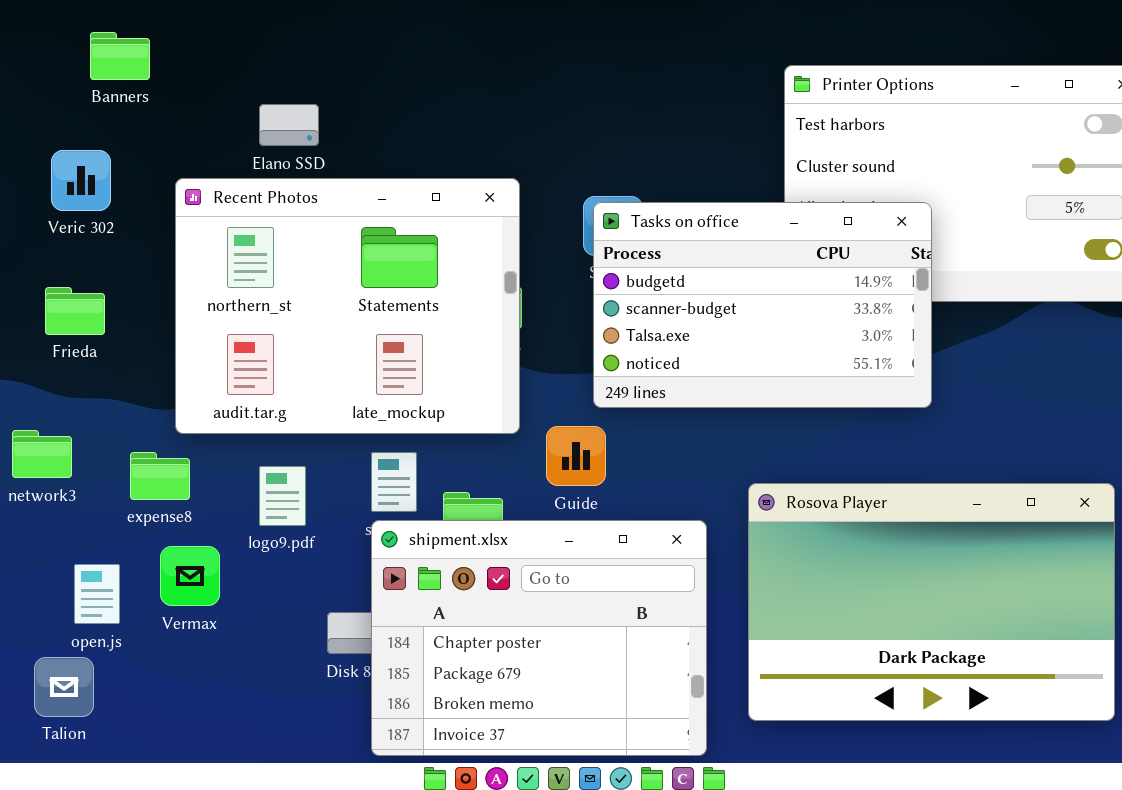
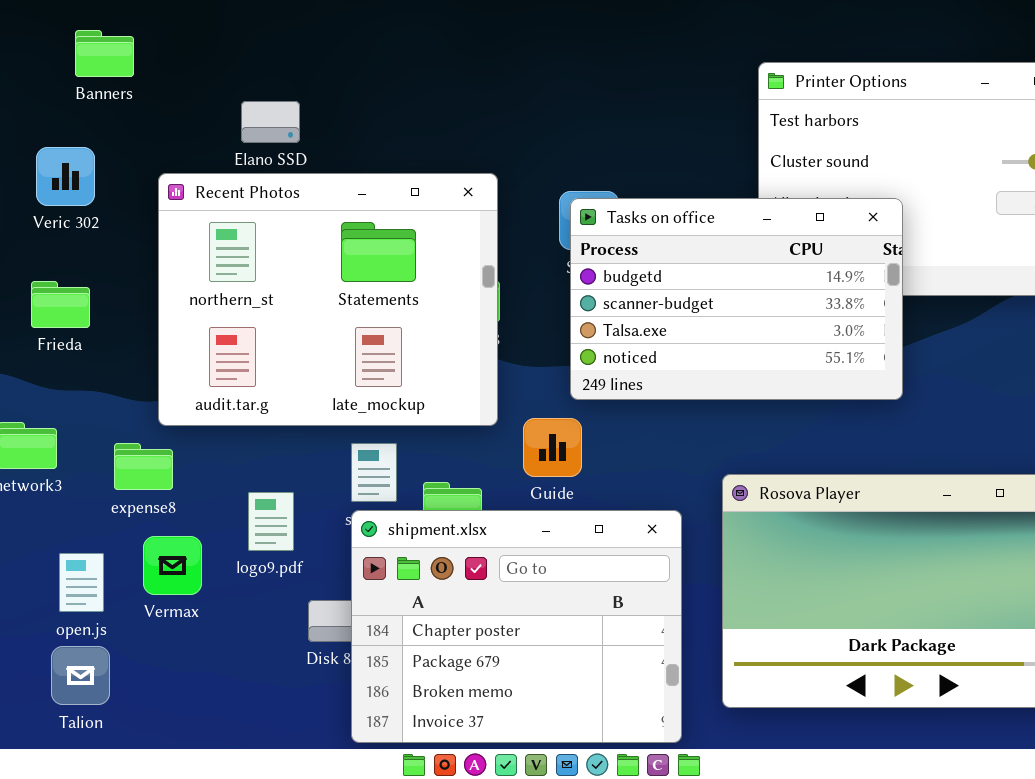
logo9.pdf: [259,466,306,526] -> [248,492,294,551], moved
Talion: [34,657,94,717] -> [51,646,110,705], moved

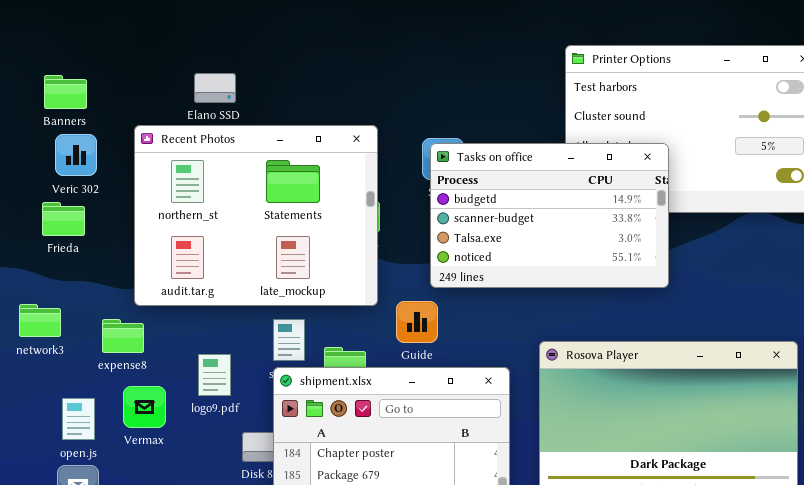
Banners: [75,30,134,77] -> [44,75,87,109], moved
Veric 302: [36,147,95,206] -> [55,134,97,176], moved

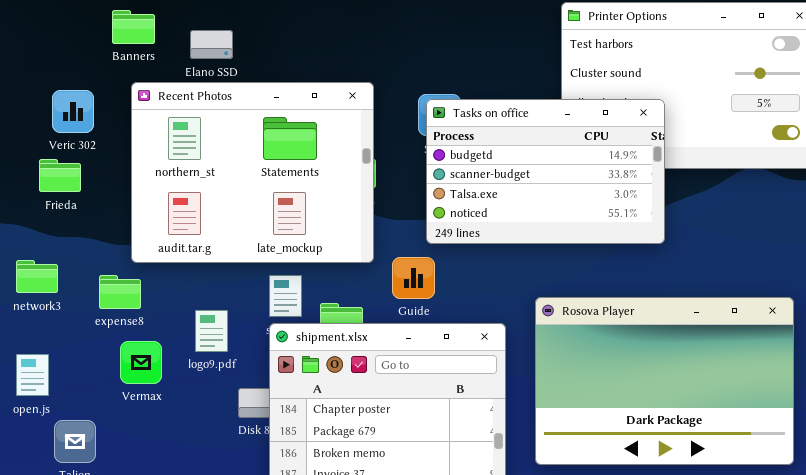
Banners: [44,75,87,109] -> [112,10,155,44], moved
open.js: [62,398,95,440] -> [16,354,49,396], moved

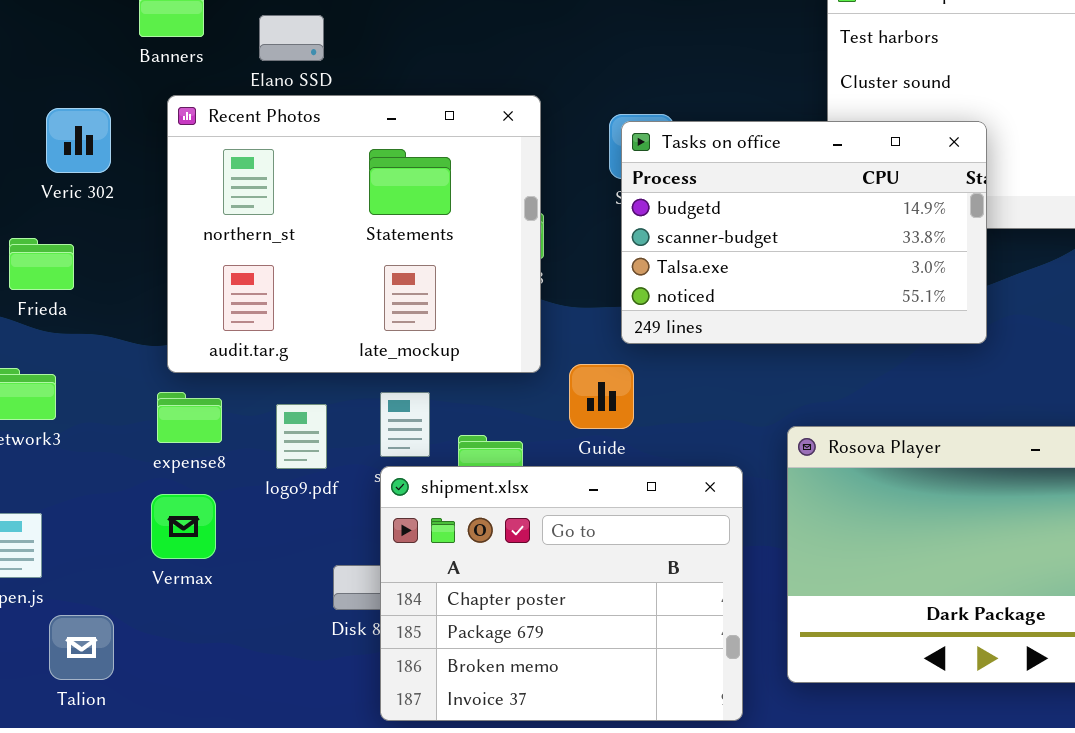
Frieda: [39,159,81,192] -> [9,238,74,290], moved
expense8: [99,275,141,309] -> [157,392,222,443], moved
logo9.pdf: [195,310,228,352] -> [276,404,327,469], moved

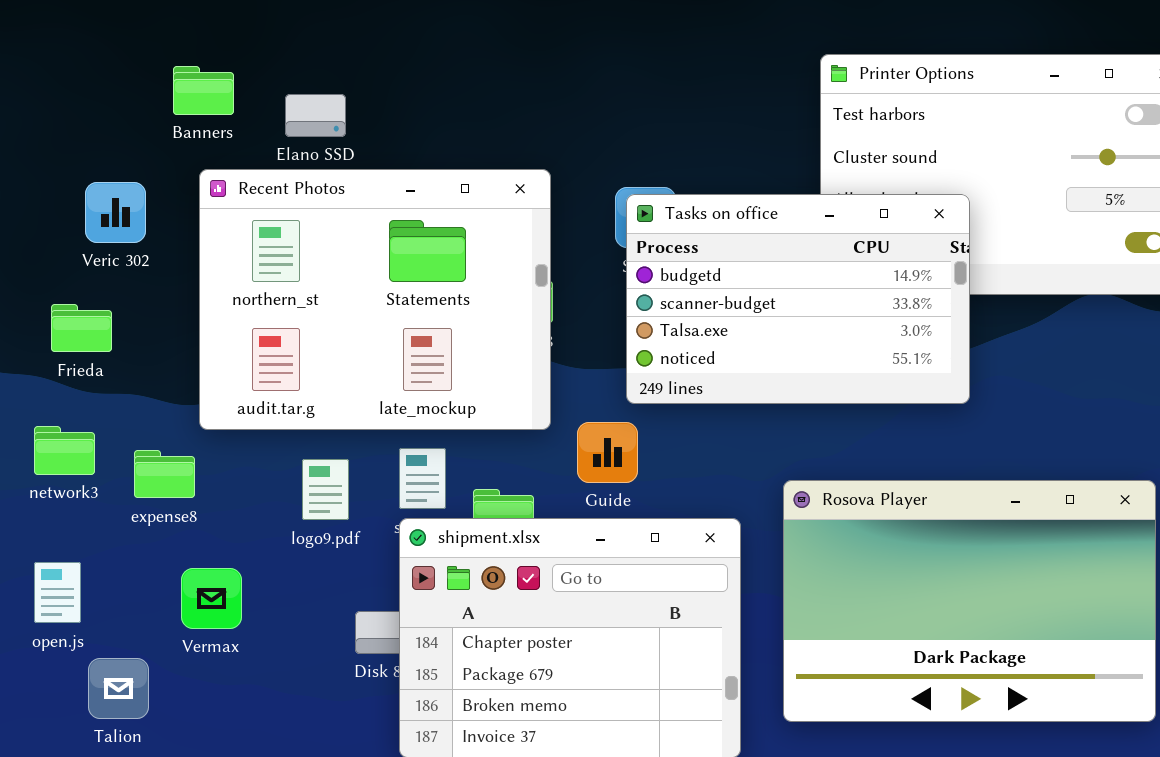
expense8: [157,392,222,443] -> [134,450,195,498], moved
Vermax: [151,494,216,559] -> [181,568,242,629], moved

